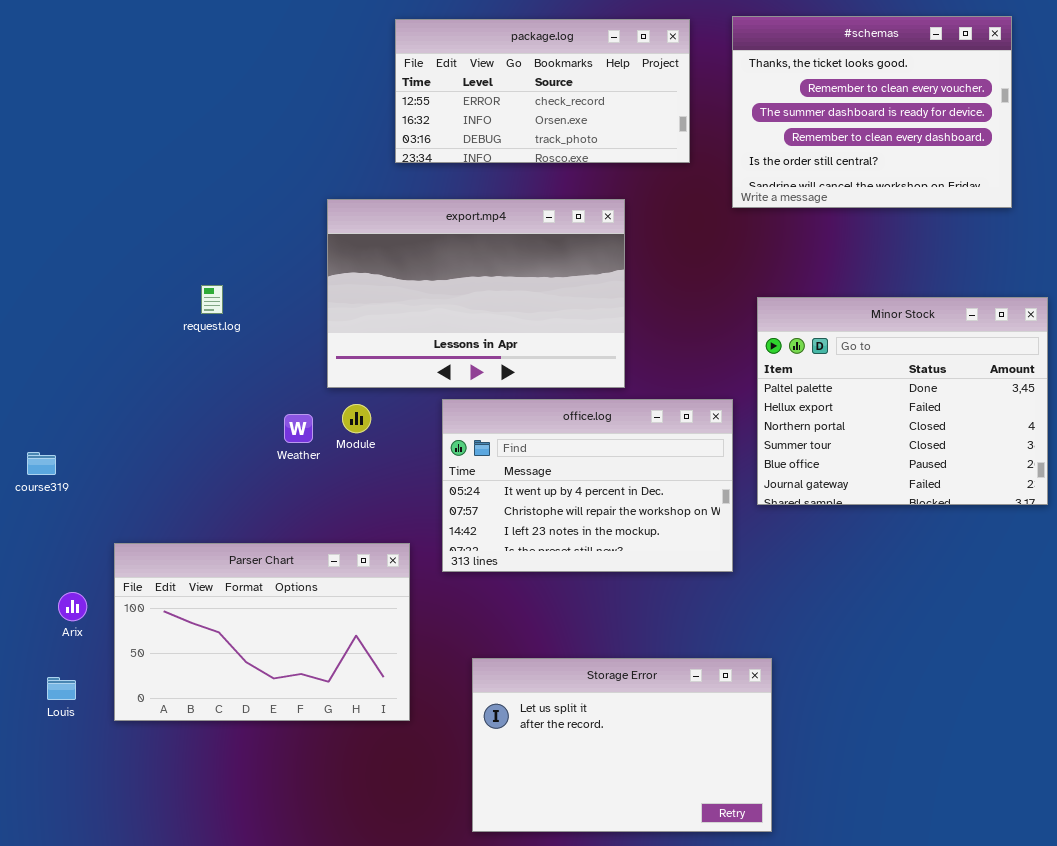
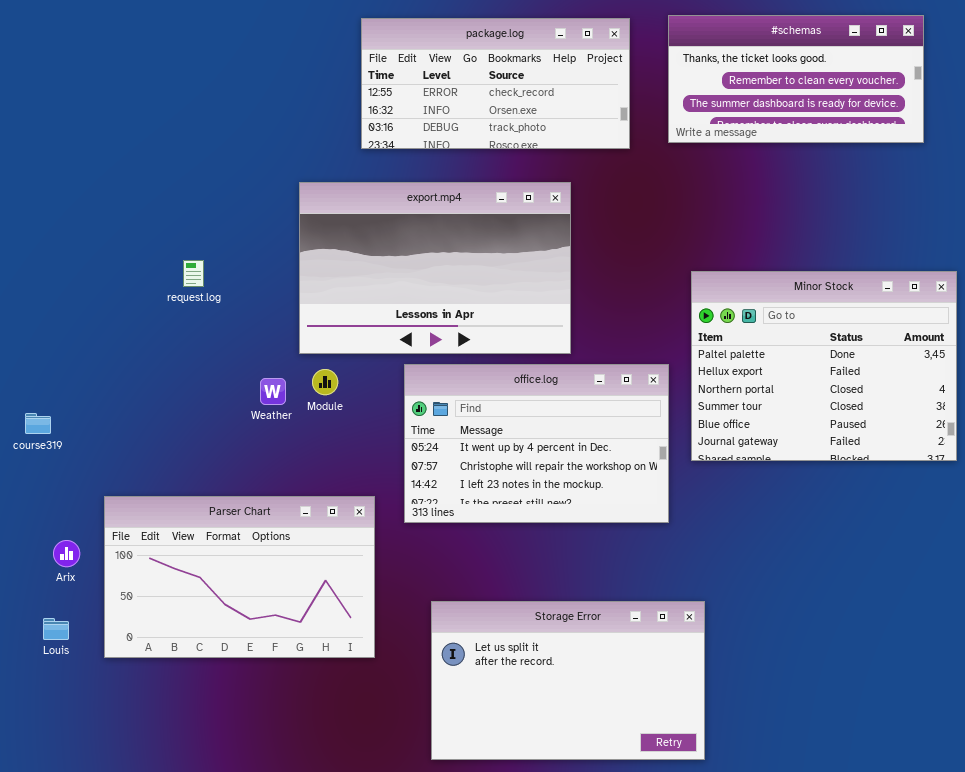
#schemas: [732,16,1012,208] -> [668,15,924,143], resized

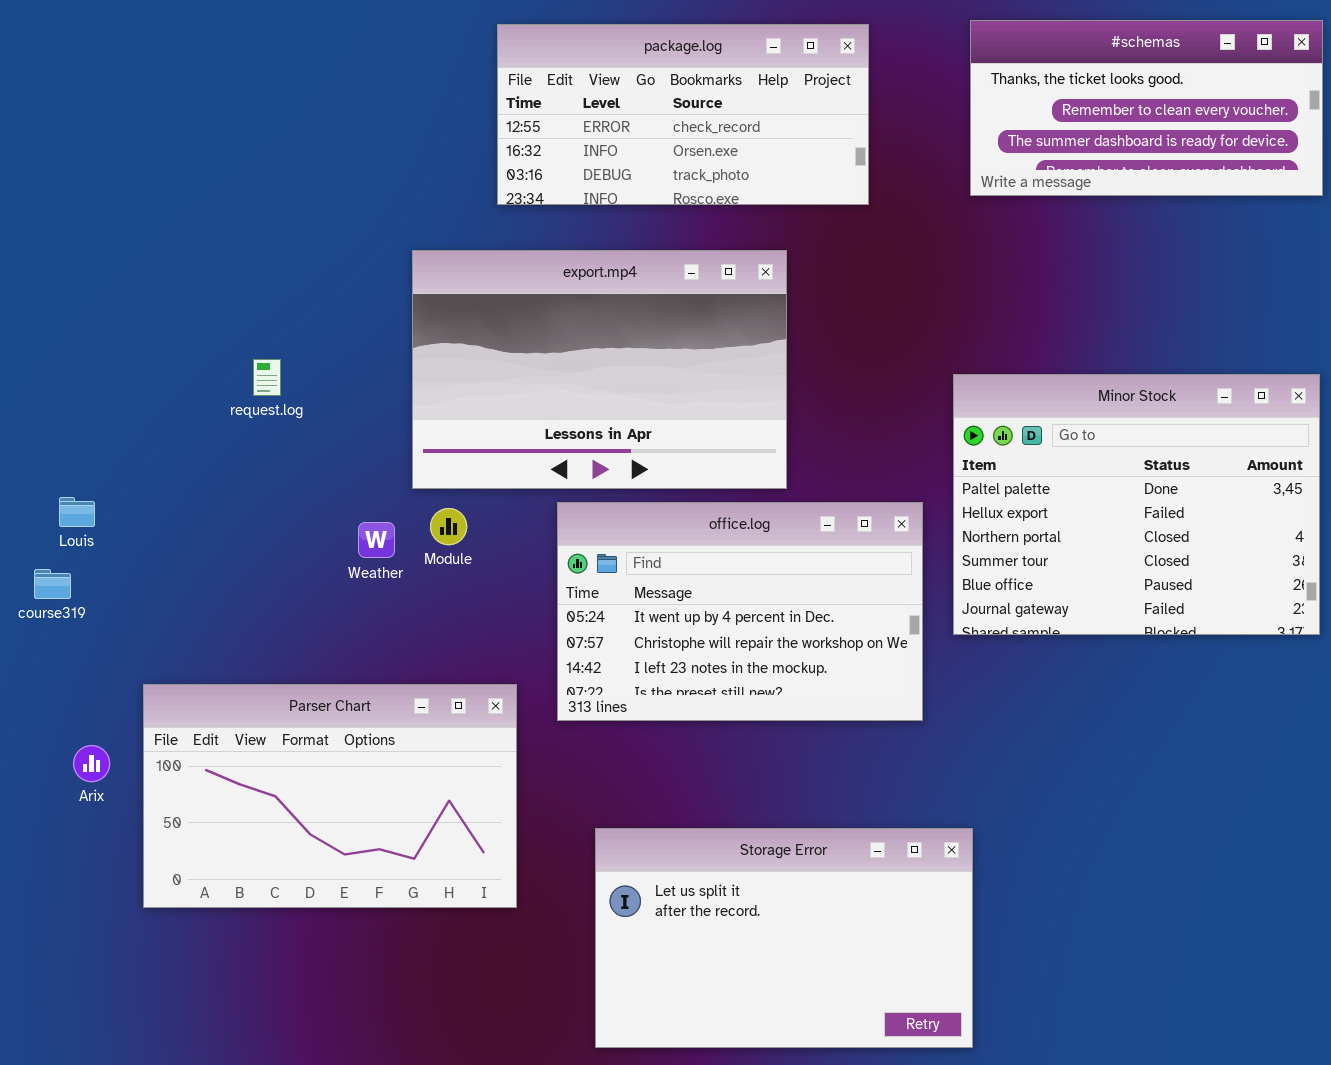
#schemas: [668,15,924,143] -> [970,20,1323,196], moved
Louis: [43,618,69,640] -> [59,497,95,527], moved

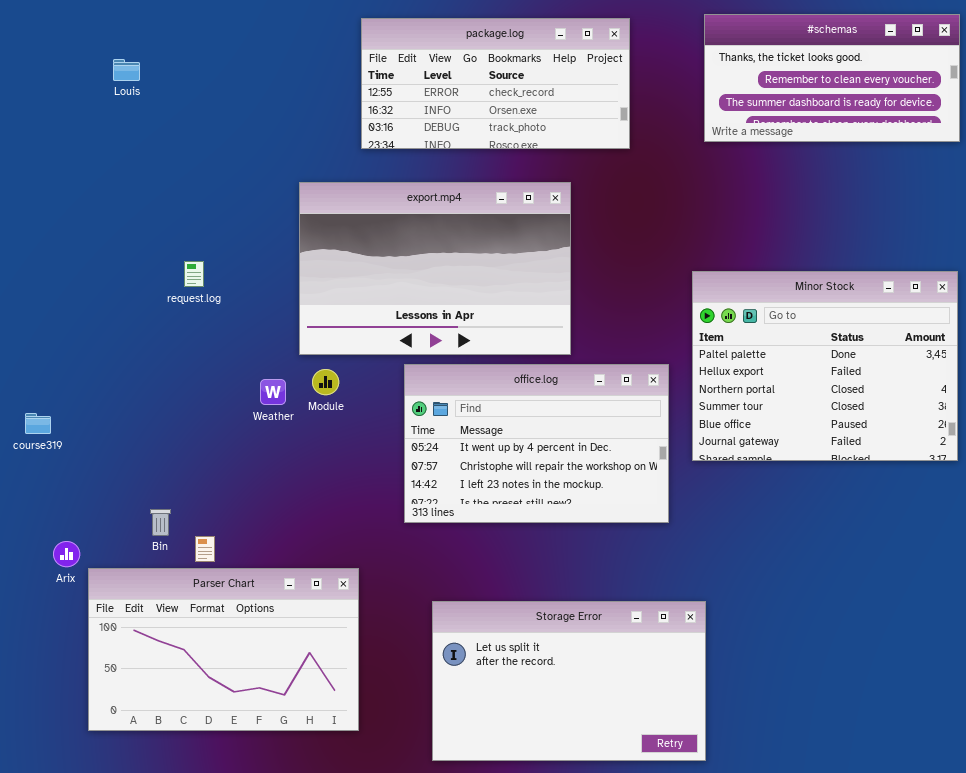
Louis: [59,497,95,527] -> [113,59,140,81], moved
Parser Chart: [143,684,517,908] -> [88,568,359,731], moved

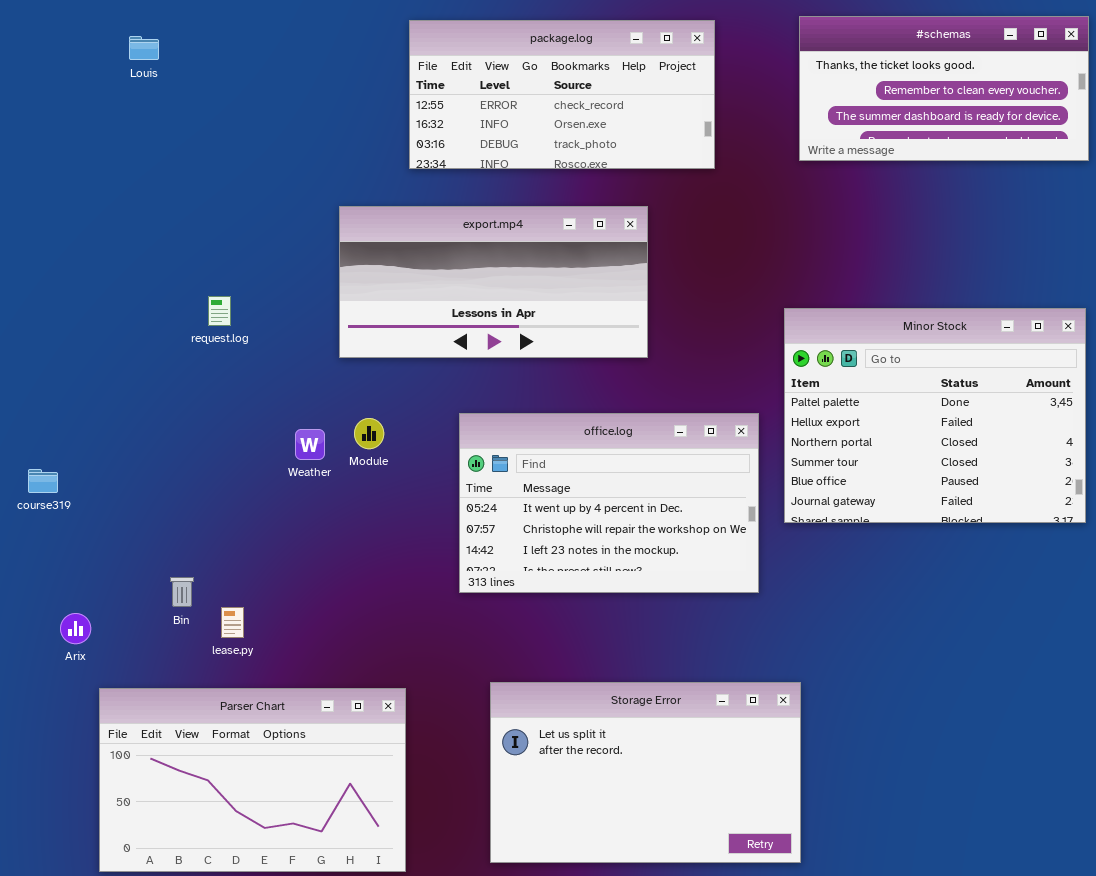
Louis: [113,59,140,81] -> [129,36,159,60], moved
export.mp4: [299,182,571,355] -> [339,206,648,358], resized
Parser Chart: [88,568,359,731] -> [99,688,406,872], moved

